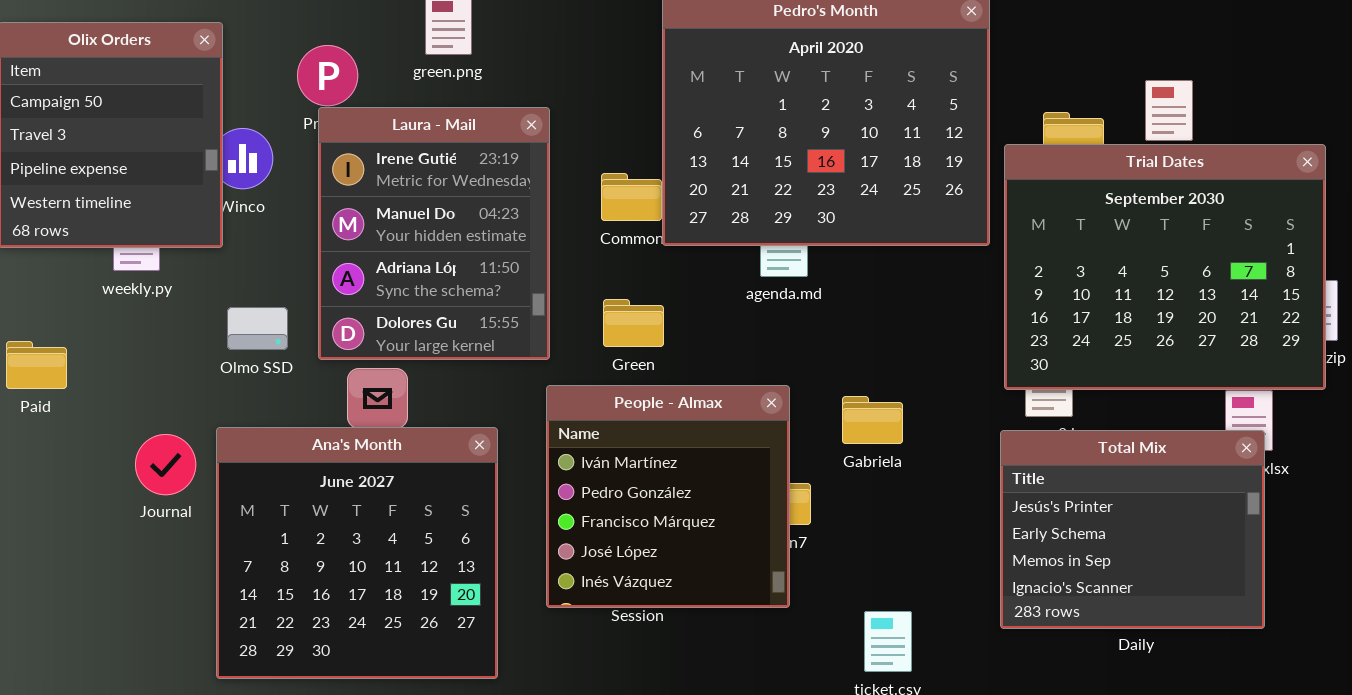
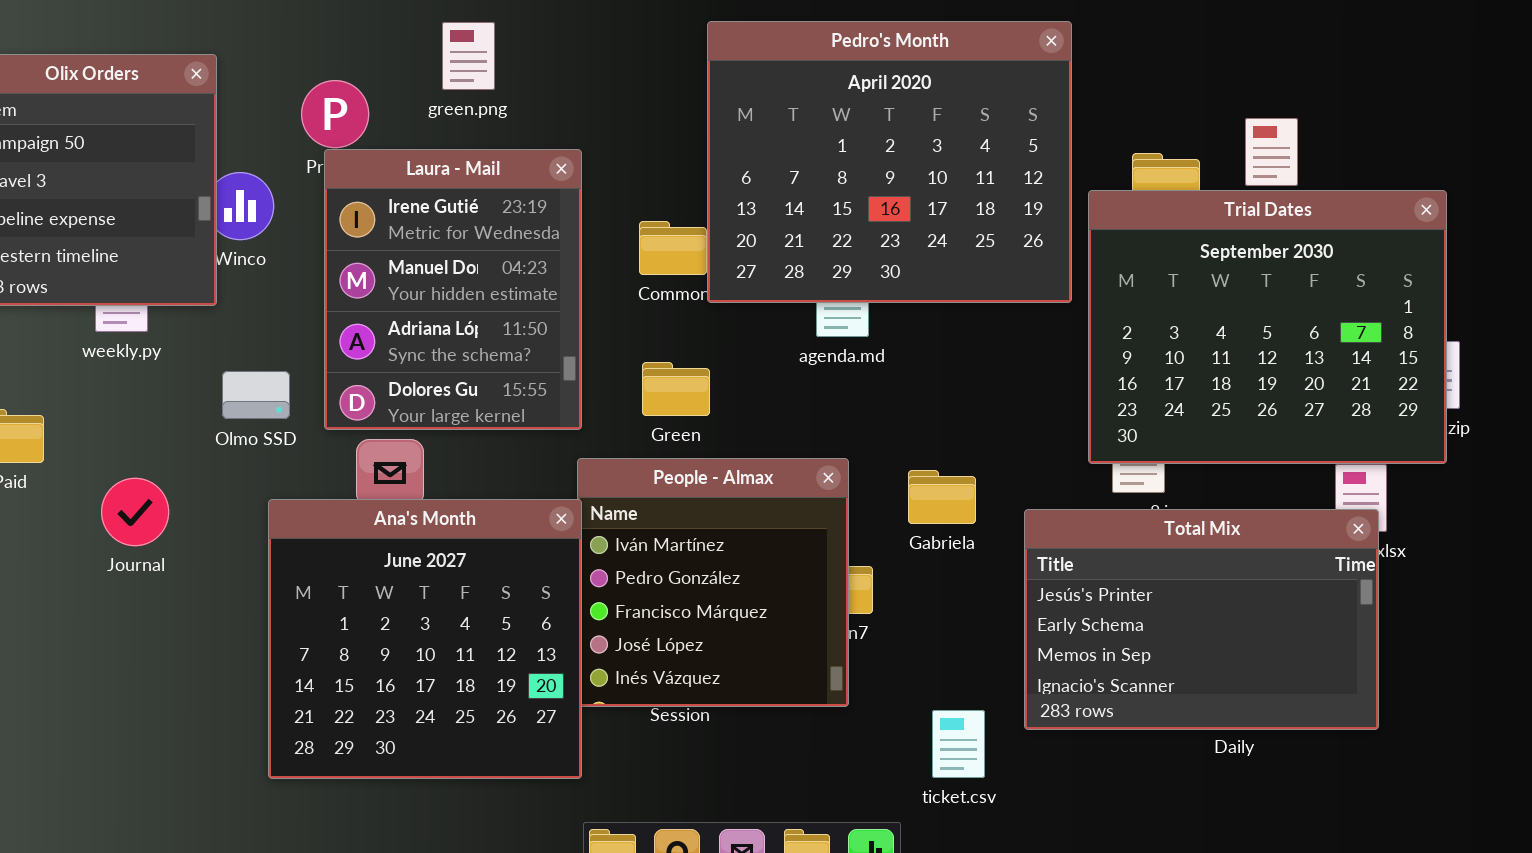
Ana's Month: [216,427,498,679] -> [268,499,582,779], moved
Total Mix: [1000,430,1265,629] -> [1024,509,1379,730], resized
Journal: [135,434,196,495] -> [101,478,169,546], moved

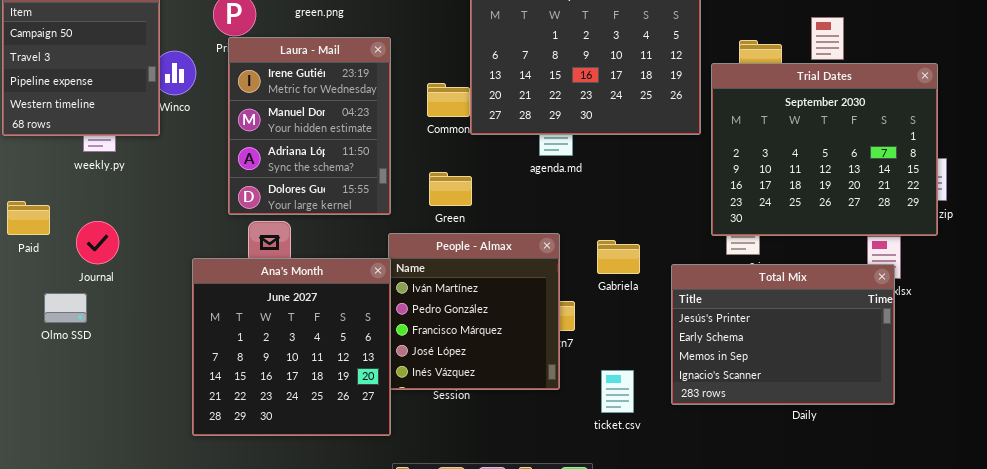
Olmo SSD: [222,371,290,419] -> [44,293,87,323], moved
Journal: [101,478,169,546] -> [76,221,119,264], moved
ticket.csv: [932,710,985,778] -> [601,370,634,413], moved

